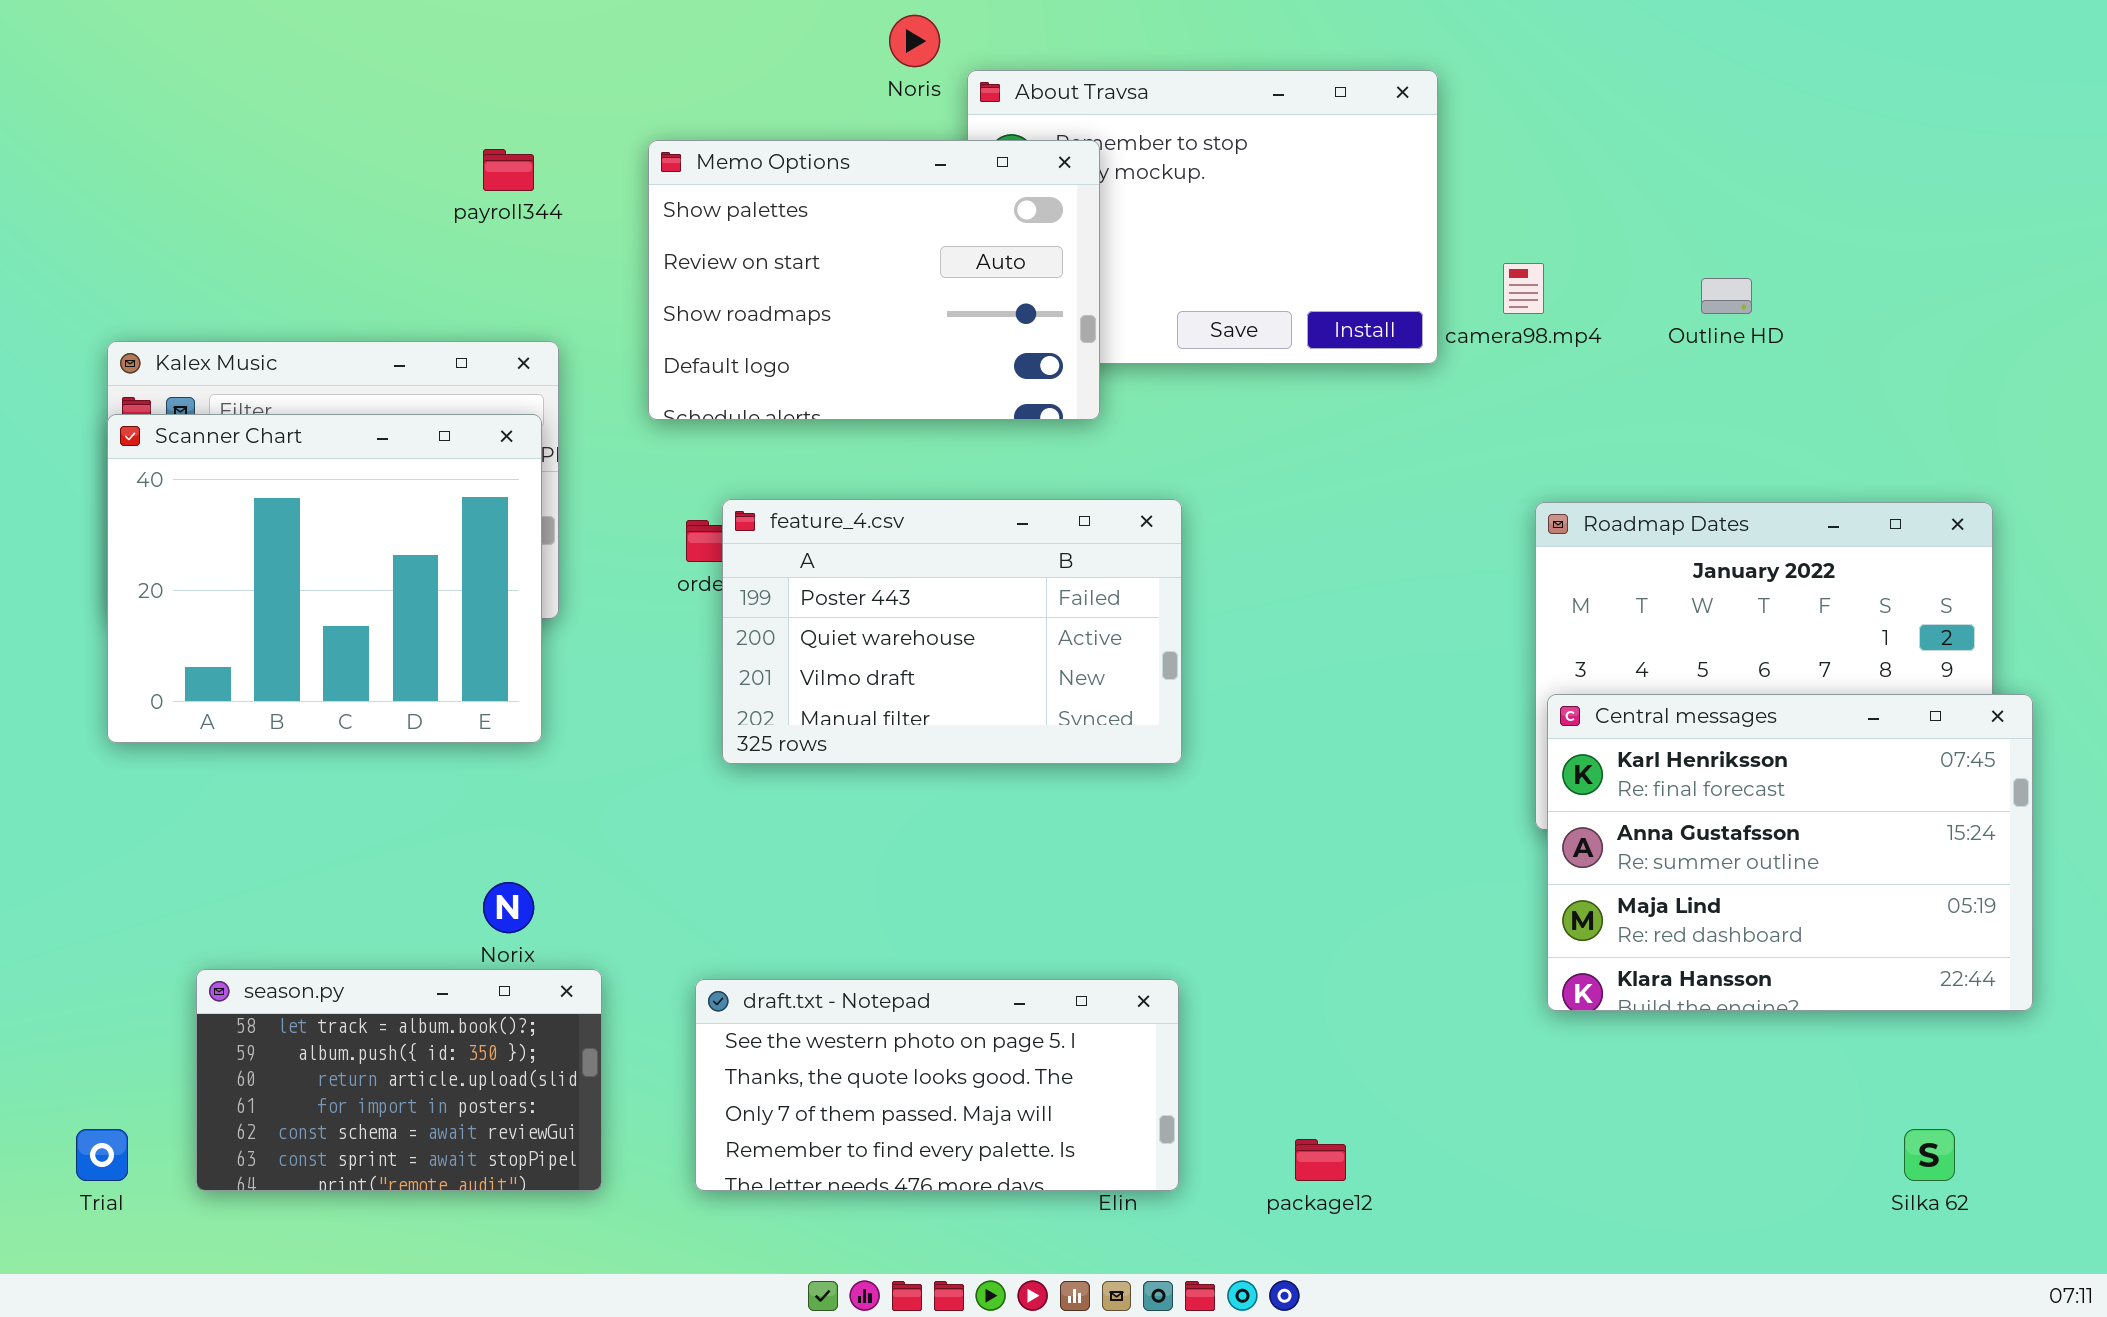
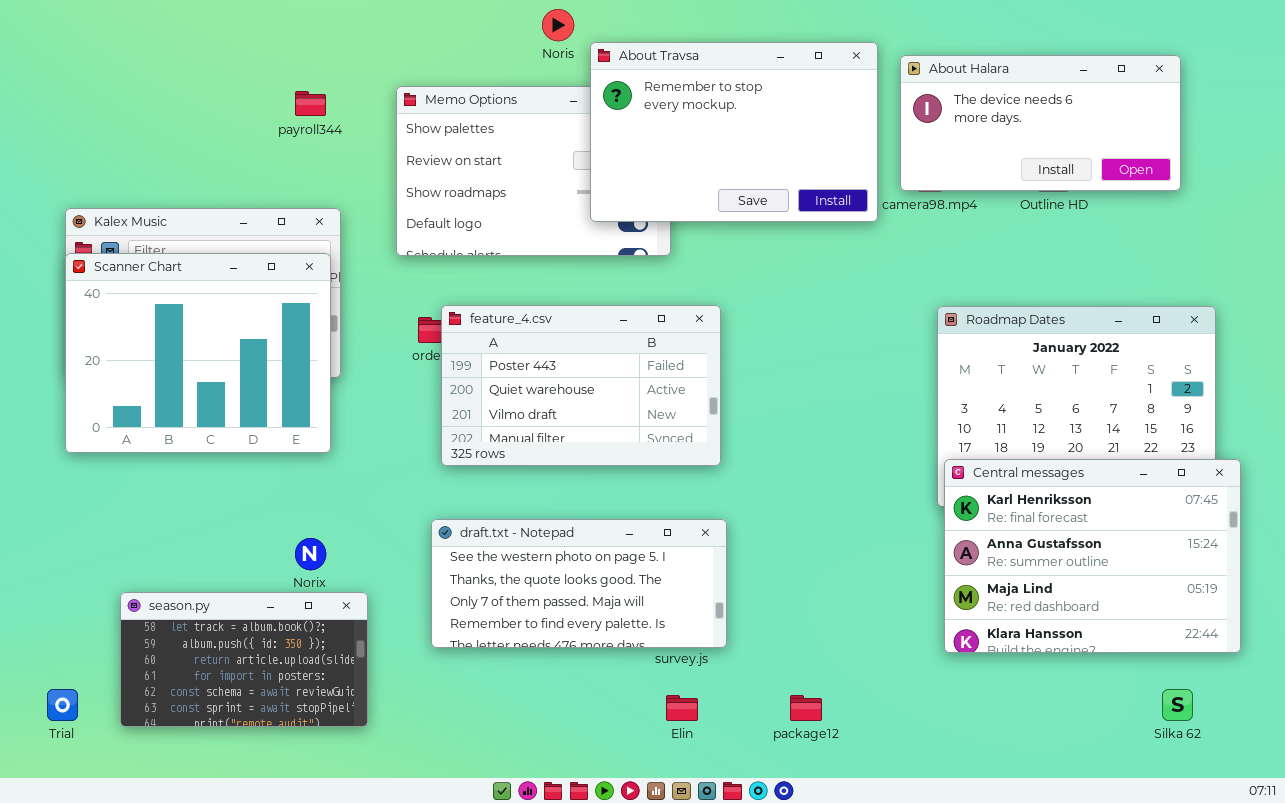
About Travsa: [967,70,1438,364] -> [590,42,878,222], raised
About Halara: none -> [900,55,1181,191], opened
Central messages: [1547,694,2033,1011] -> [944,459,1241,653], moved
draft.txt - Notepad: [695,979,1179,1191] -> [431,519,727,648], moved

